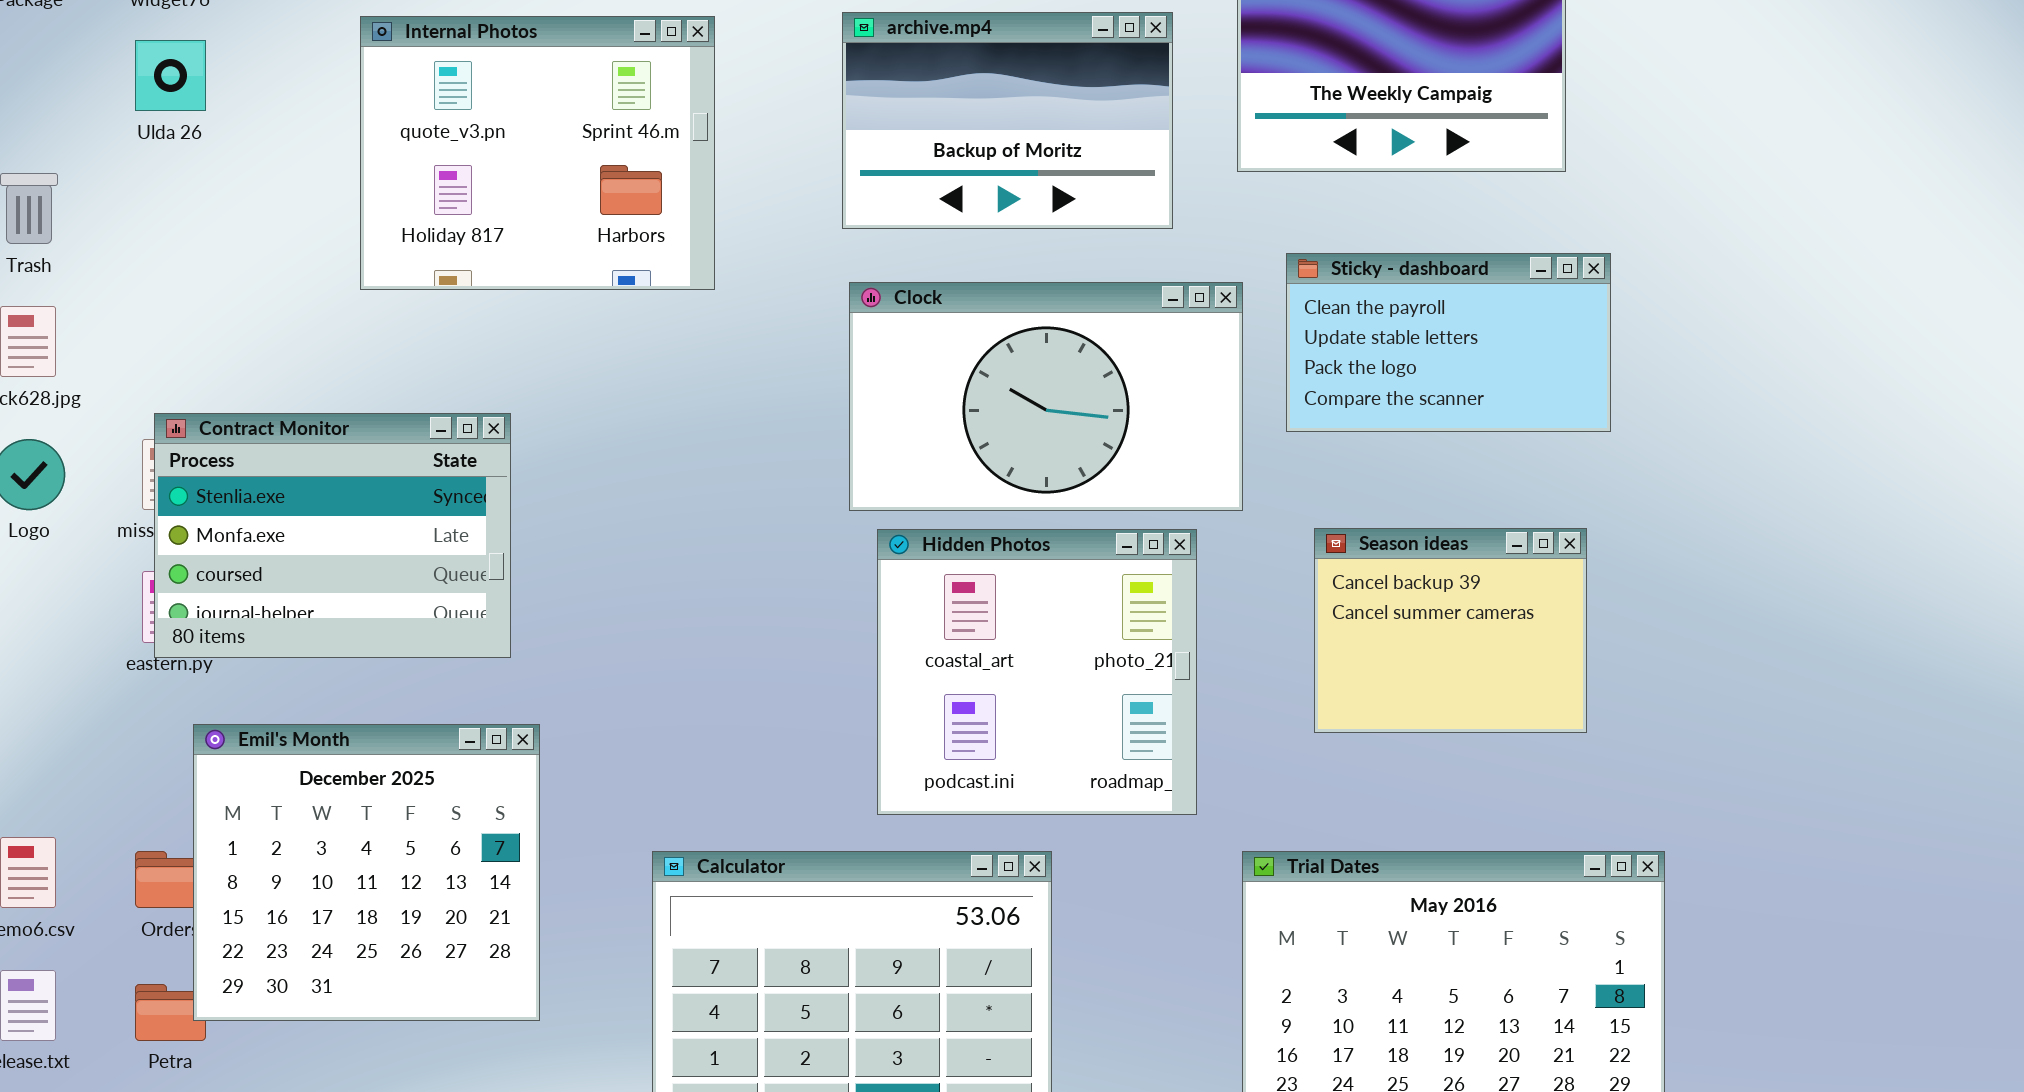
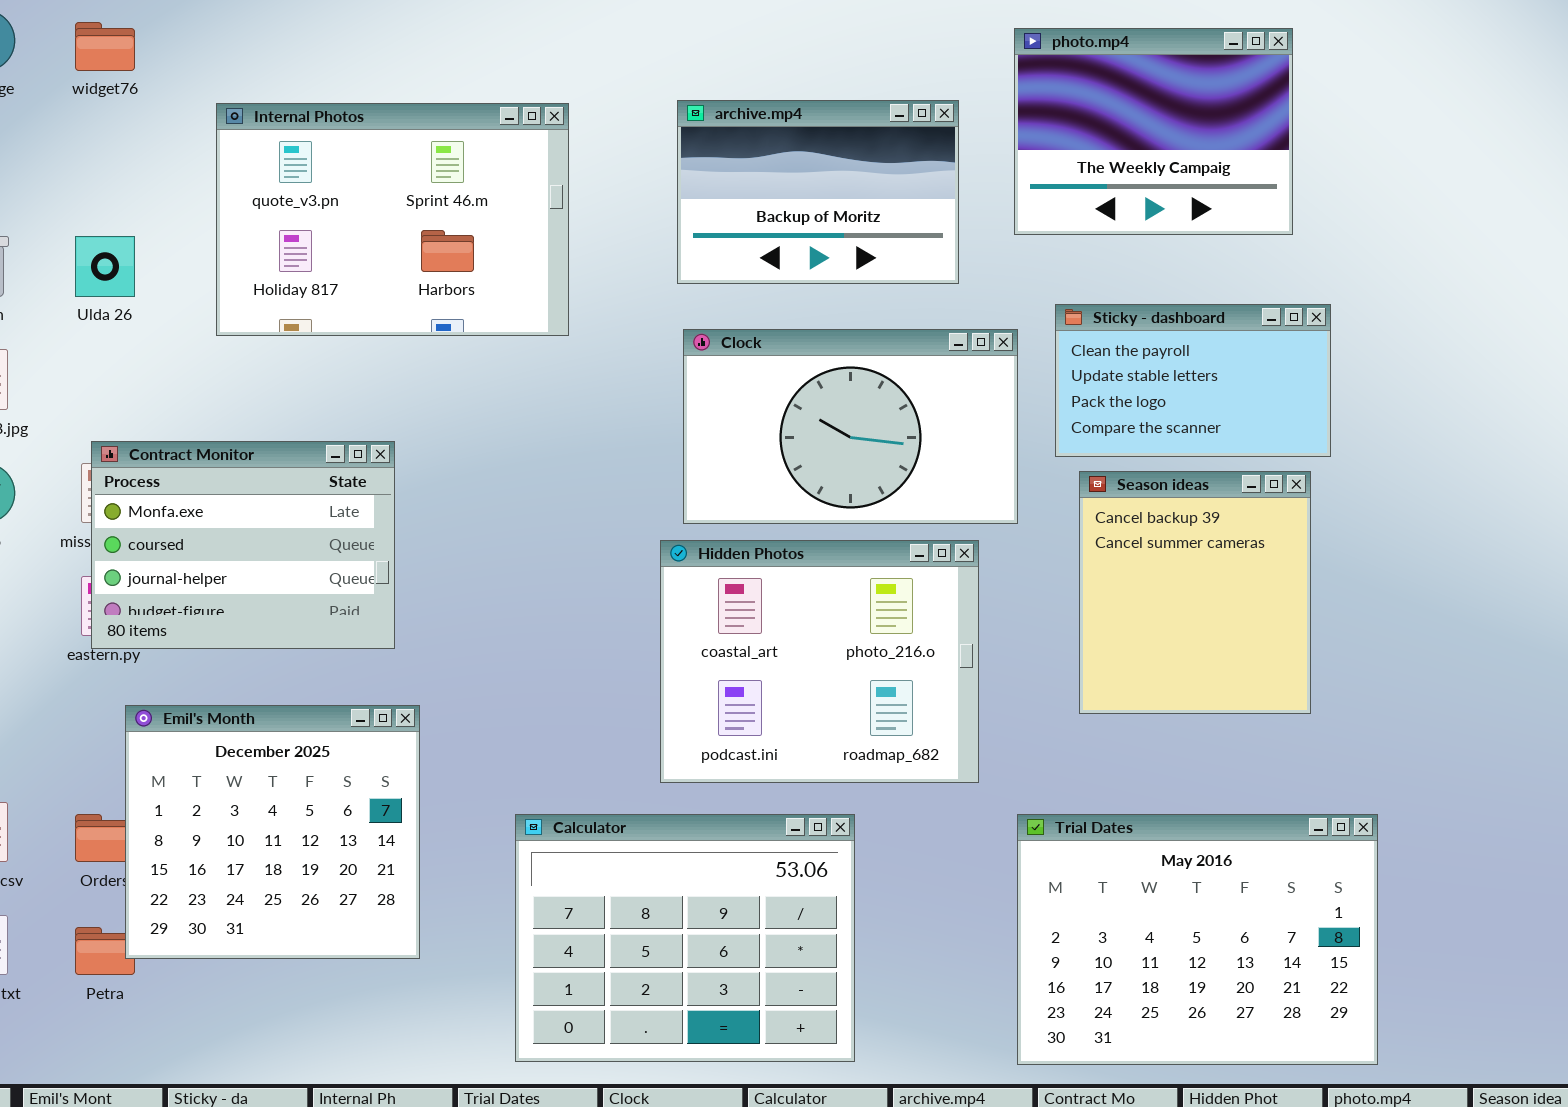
Internal Photos: [360,16,715,290] -> [216,103,569,336], resized
Ulda 26: [135,40,206,111] -> [75,236,135,297], moved
Contract Monitor: [154,413,511,658] -> [91,441,395,649], scrolled down 1 row
Season ideas: [1314,528,1587,733] -> [1079,471,1311,714], resized
Hidden Photos: [877,529,1197,815] -> [660,540,979,783], resized

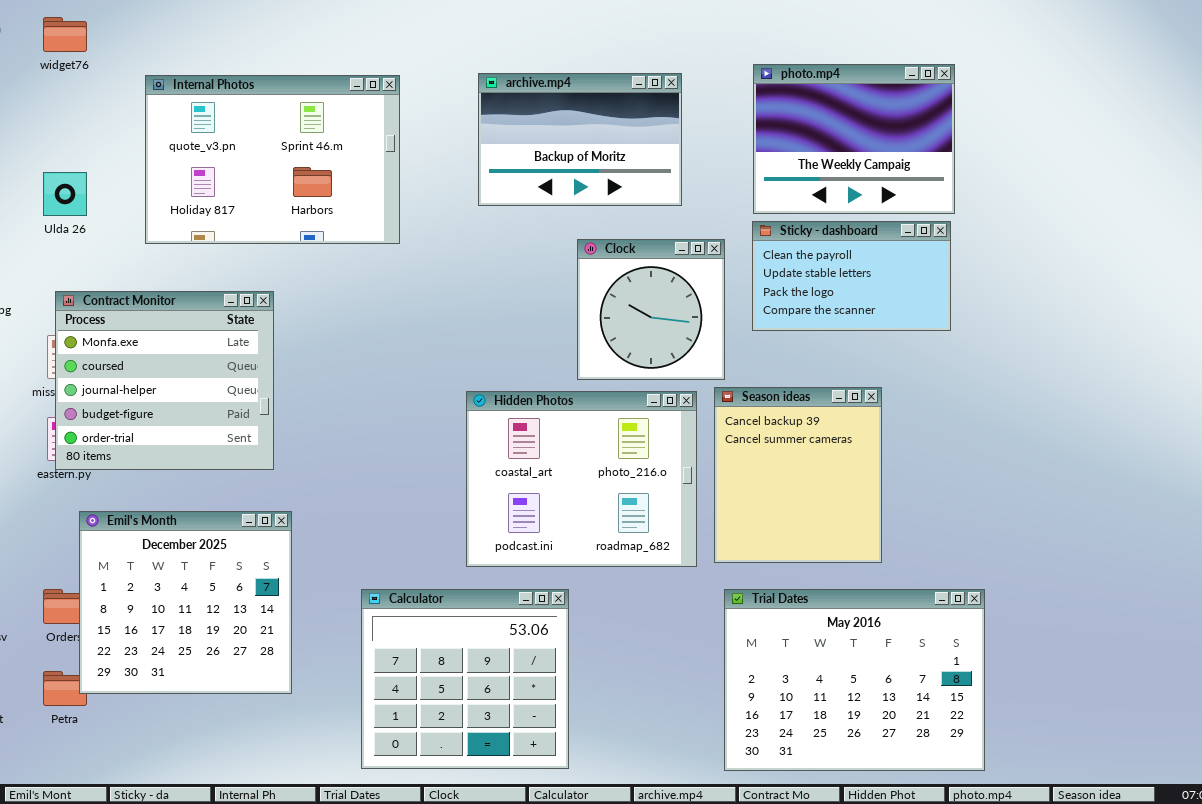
photo.mp4: [1014,28,1293,235] -> [753,64,955,214], moved
Clock: [683,329,1018,524] -> [577,239,725,380], resized
Contract Monitor: [91,441,395,649] -> [55,291,274,470], resized
Season ideas: [1079,471,1311,714] -> [714,387,882,563], moved
Calculator: [515,814,855,1062] -> [361,589,569,769], resized

